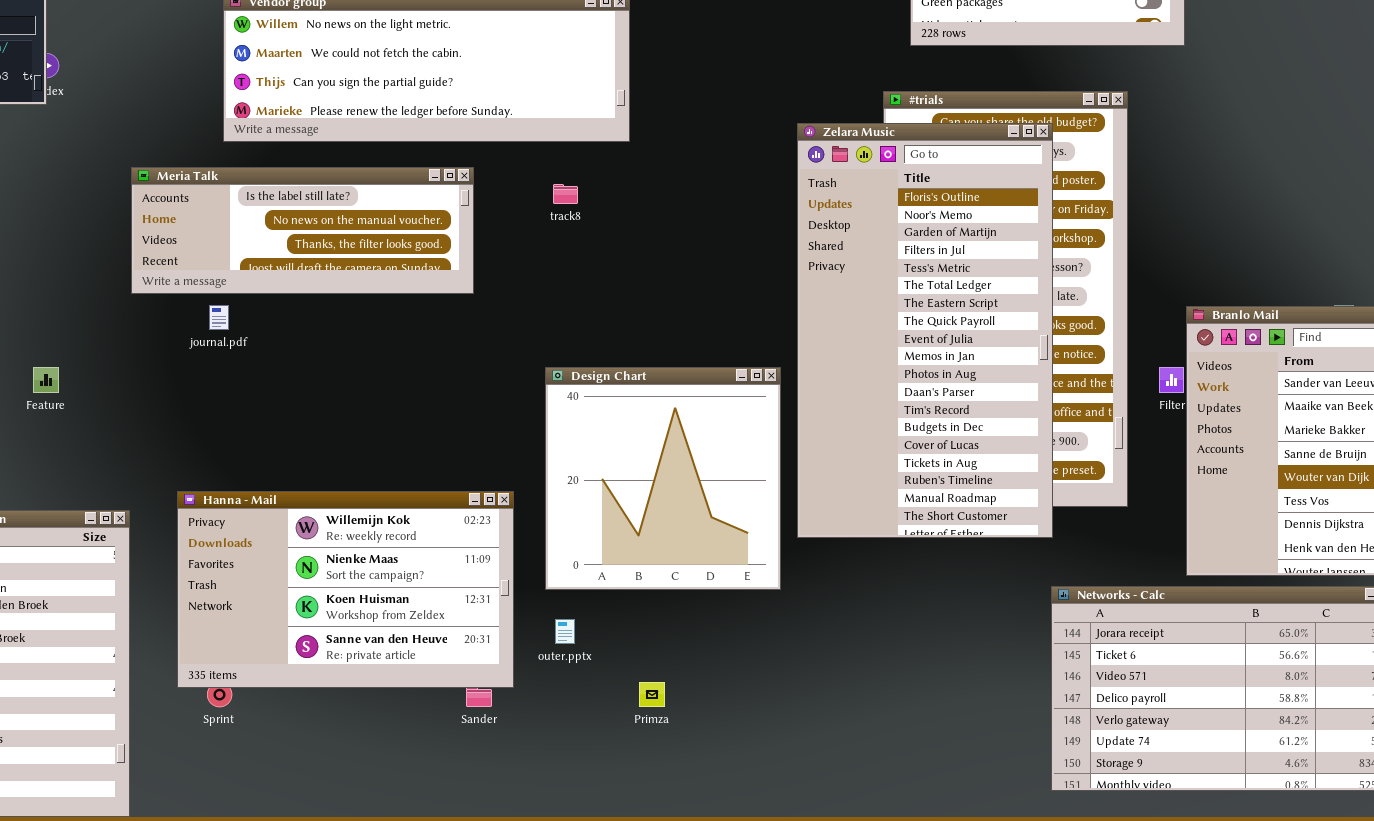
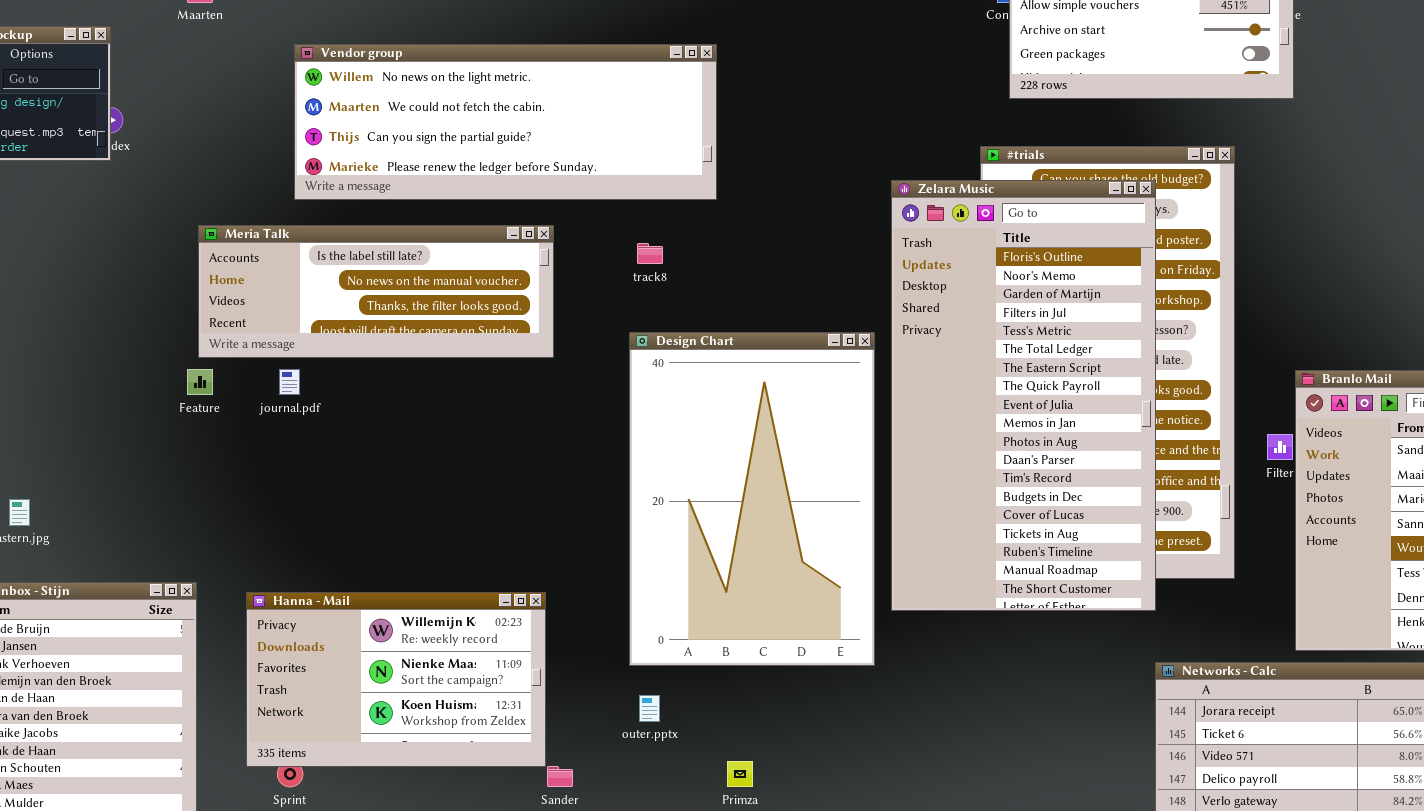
Design Chart: [545,367,781,590] -> [629,332,875,666], resized
Feature: [33,367,59,393] -> [187,369,213,395], moved
Hanna - Mail: [177,491,514,688] -> [246,592,546,767], resized

